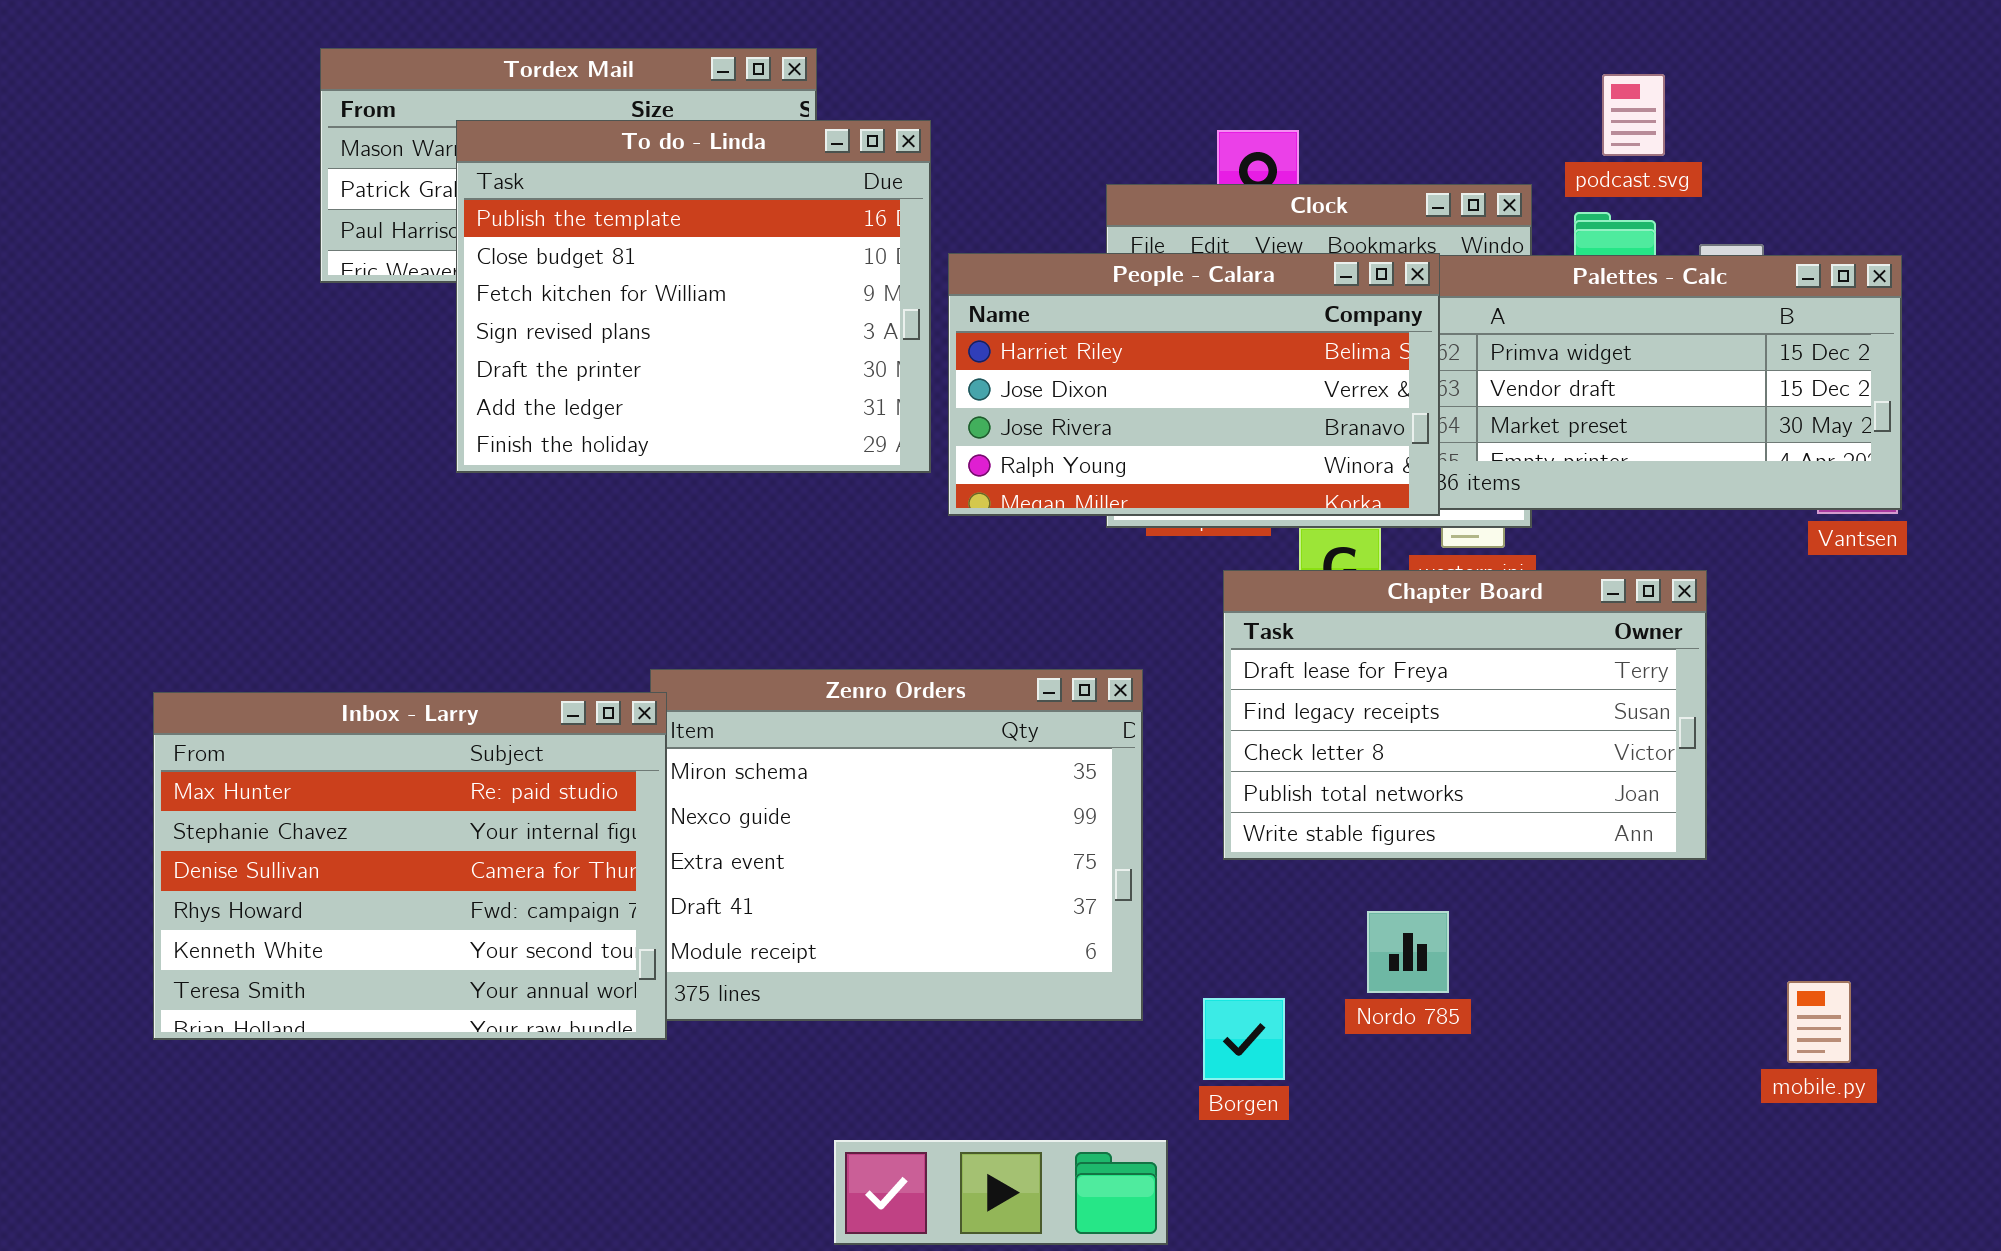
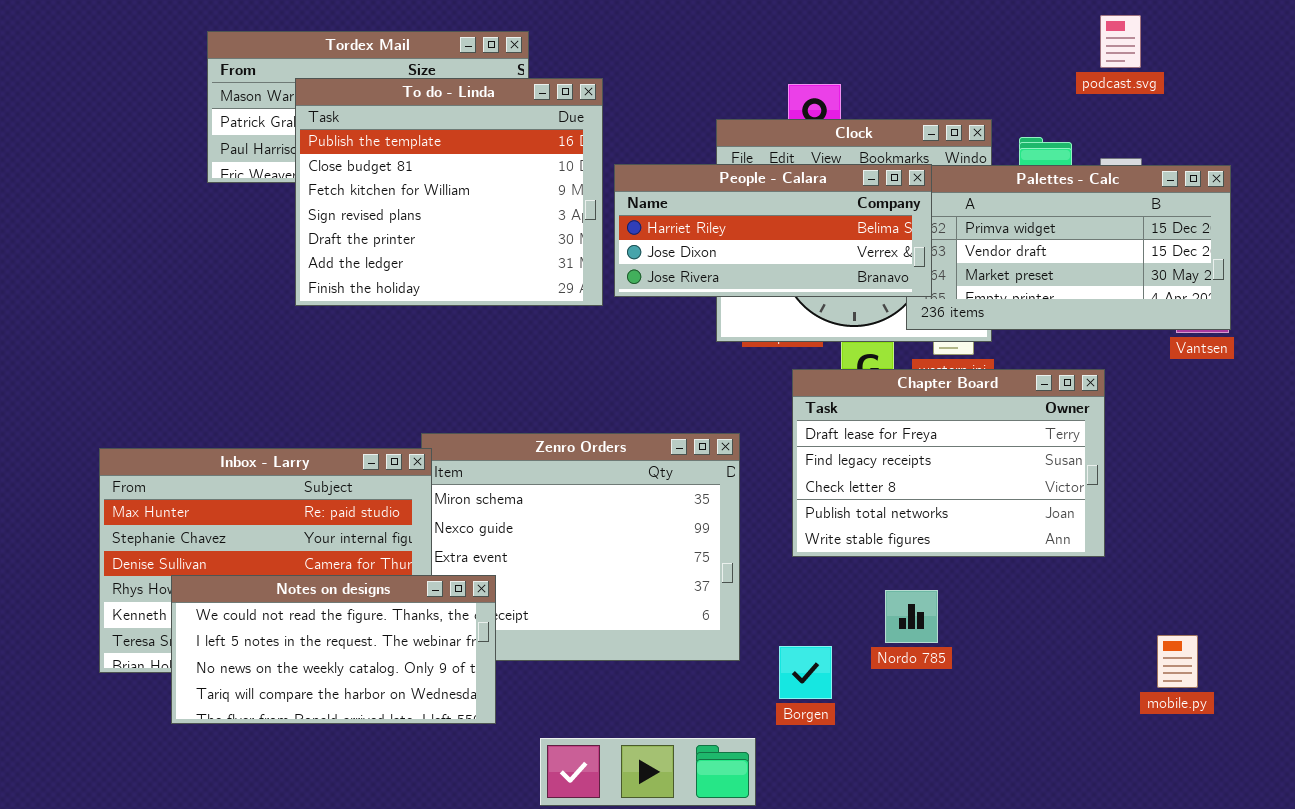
podcast.svg: [1602,74,1665,156] -> [1100,15,1141,68], moved
People - Calara: [948,253,1440,516] -> [614,164,932,297], resized
Notes on designs: none -> [171,575,496,724], opened

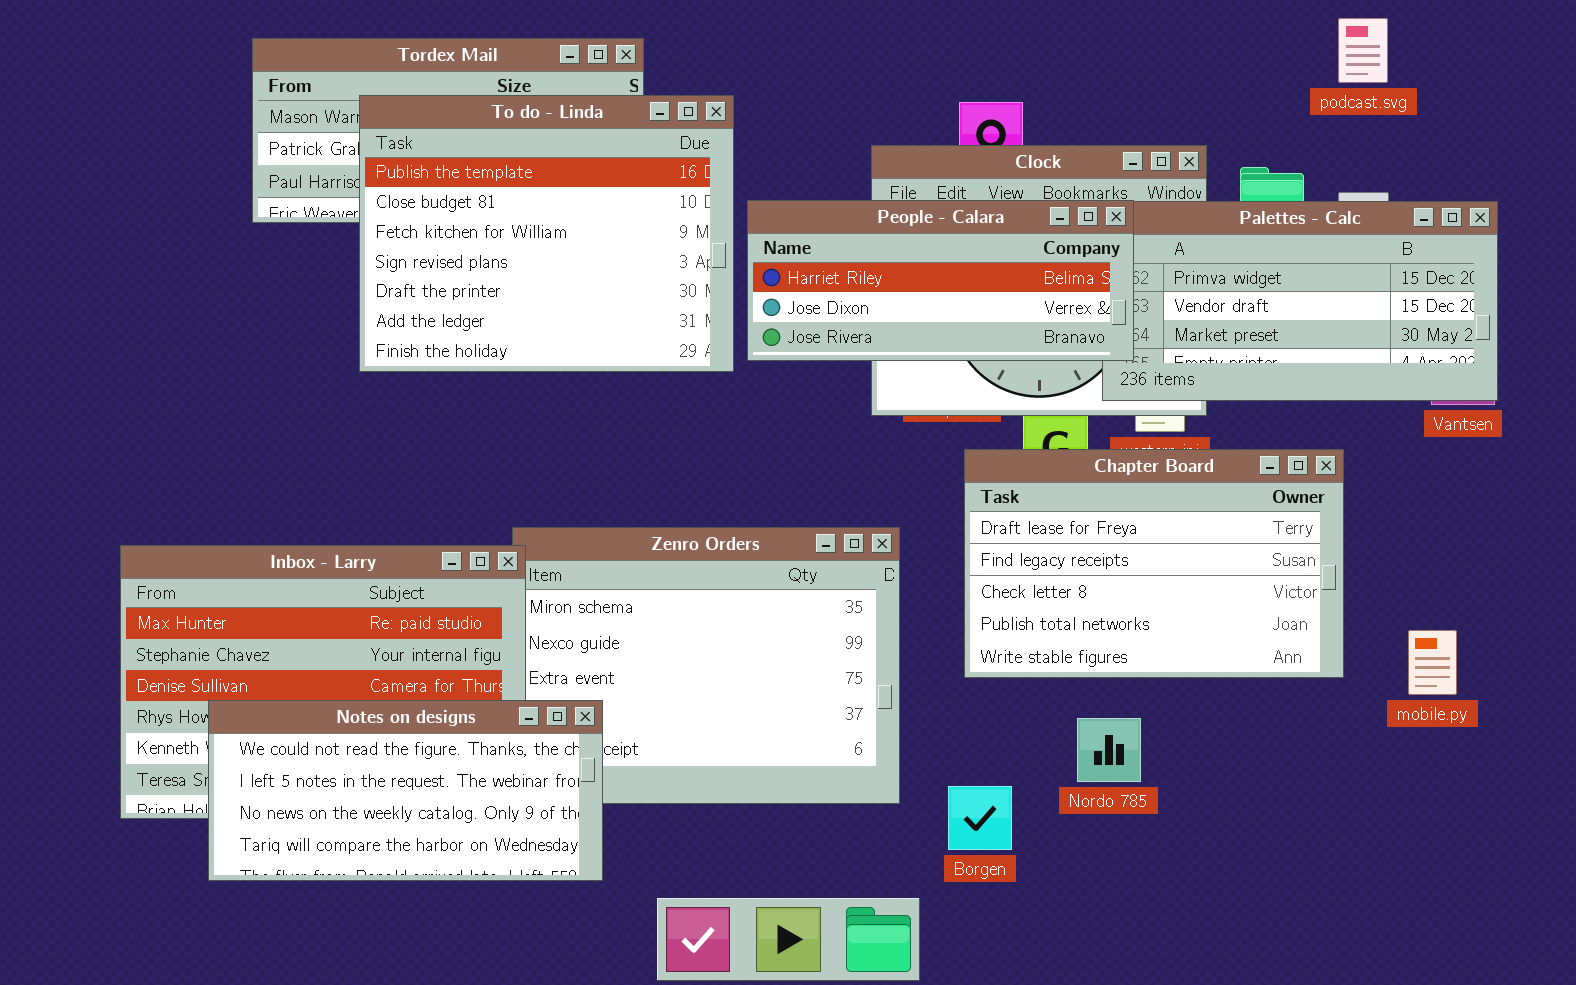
mobile.py: [1157,635,1198,688] -> [1408,630,1457,695], moved

